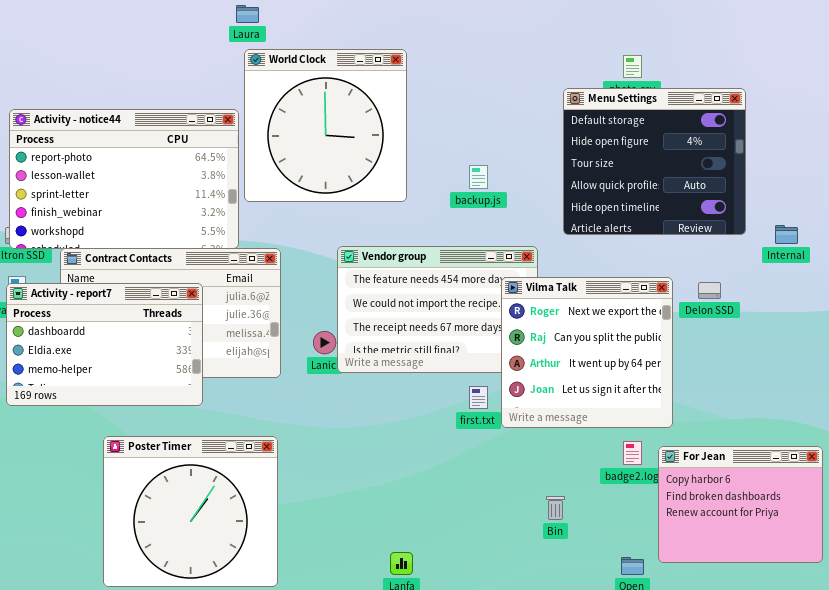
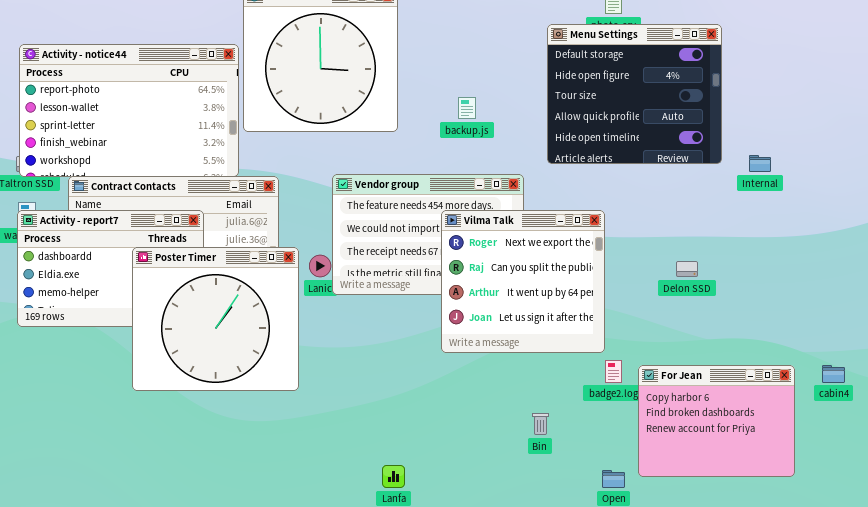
Vilma Talk: [501,277,673,428] -> [441,210,605,353], moved
Delon SSD: [698,282,721,299] -> [676,261,698,277], moved
Poster Timer: [103,436,278,587] -> [132,247,299,391], moved

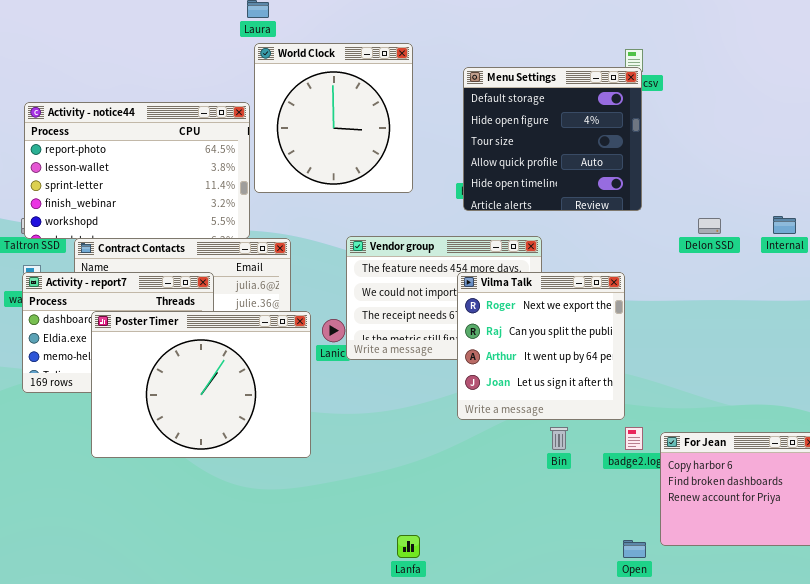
Menu Settings: [547,24,722,164] -> [463,67,642,211], moved
Poster Timer: [132,247,299,391] -> [91,311,311,458], resized
Delon SSD: [676,261,698,277] -> [698,218,721,234], moved
Bin: [532,413,549,435] -> [550,427,568,450], moved

